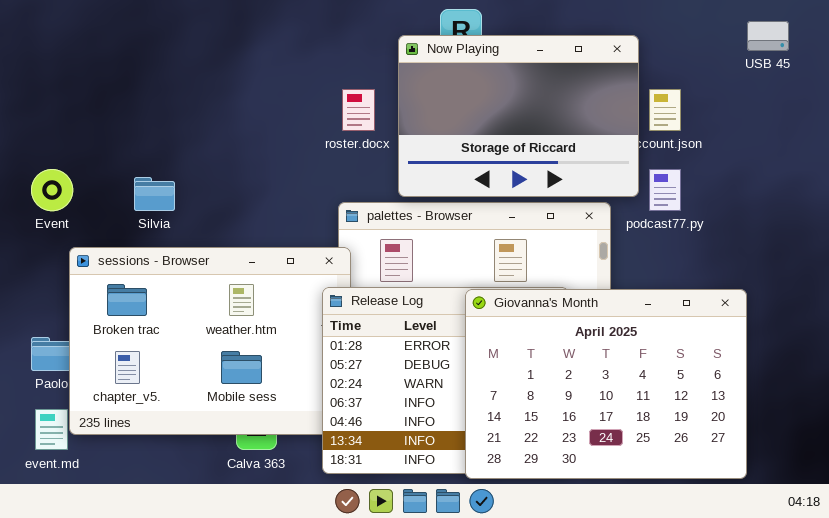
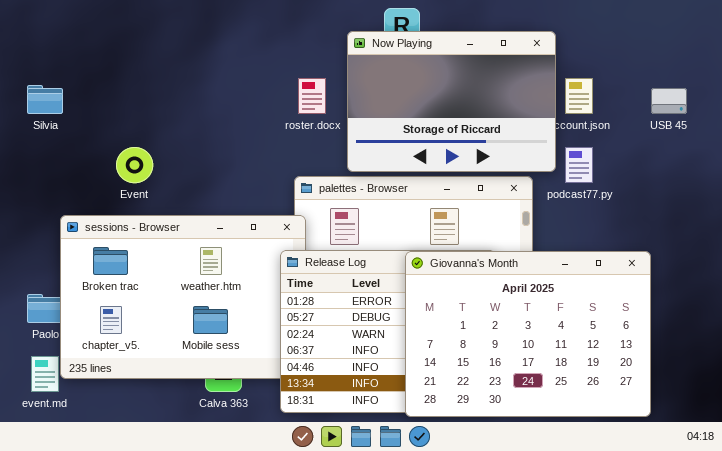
USB 45: [747,21,789,51] -> [651,88,687,114], moved
Event: [31,169,73,211] -> [116,147,153,183], moved
Silvia: [134,177,175,211] -> [27,85,63,114], moved

